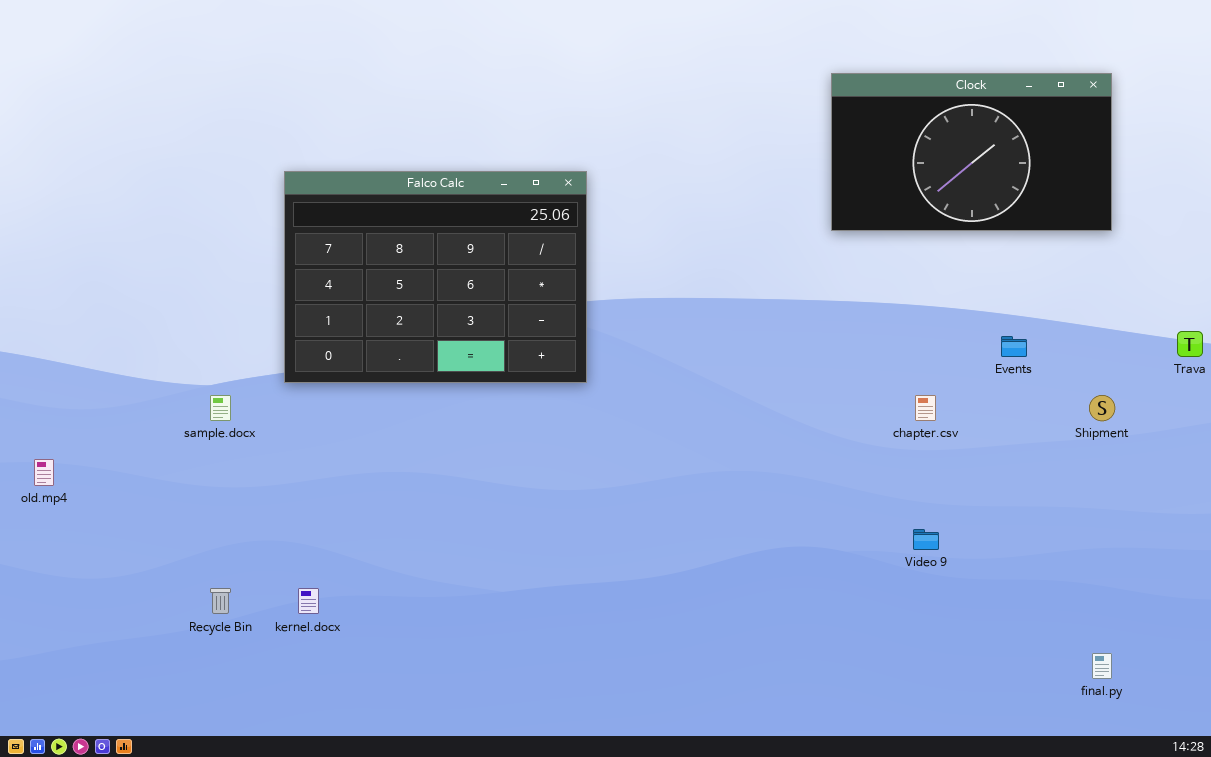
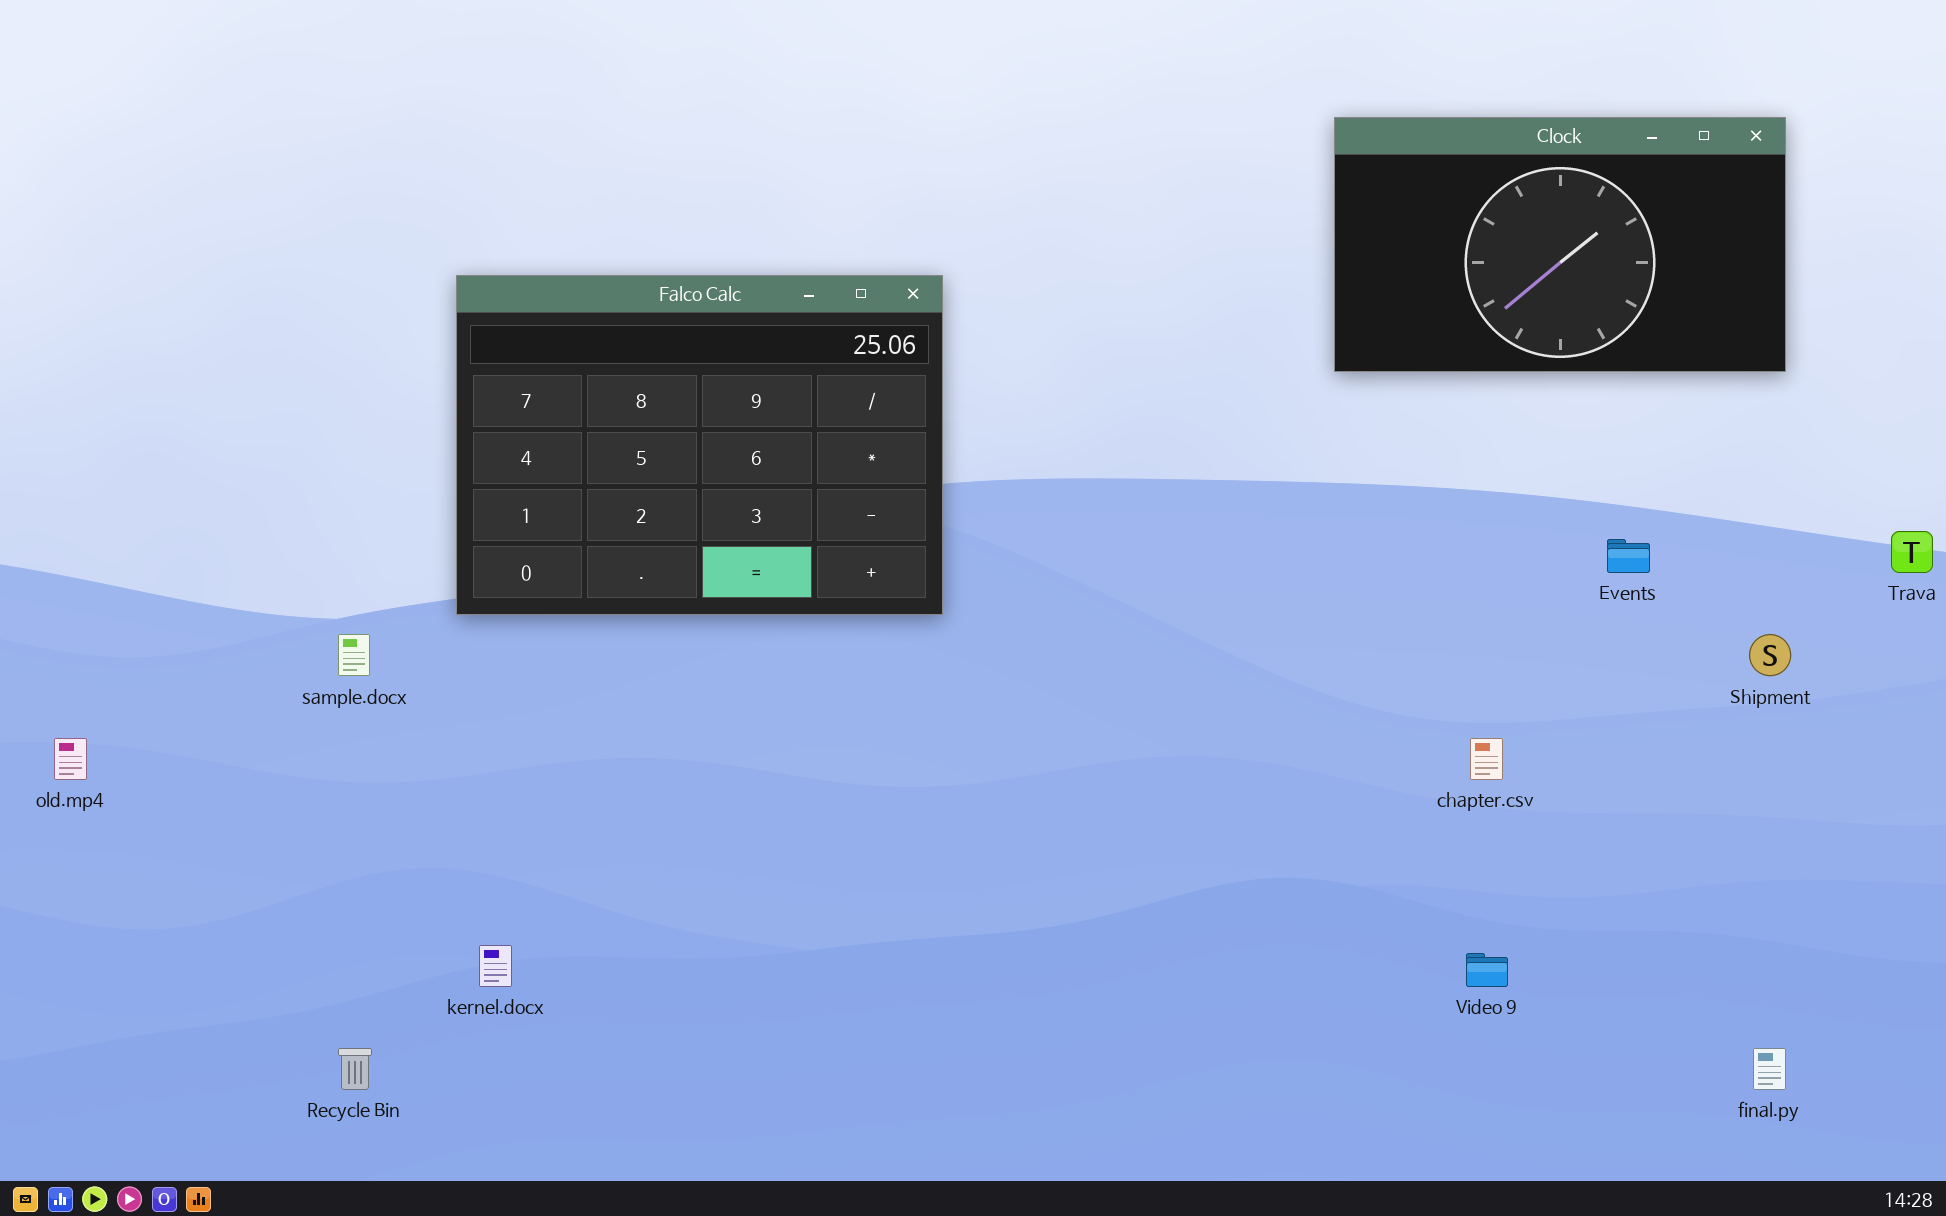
chapter.csv: [915,395,936,421] -> [1470,738,1503,780], moved
Video 9: [913,529,939,550] -> [1466,953,1508,987], moved
Recycle Bin: [210,588,231,614] -> [338,1048,372,1090], moved

